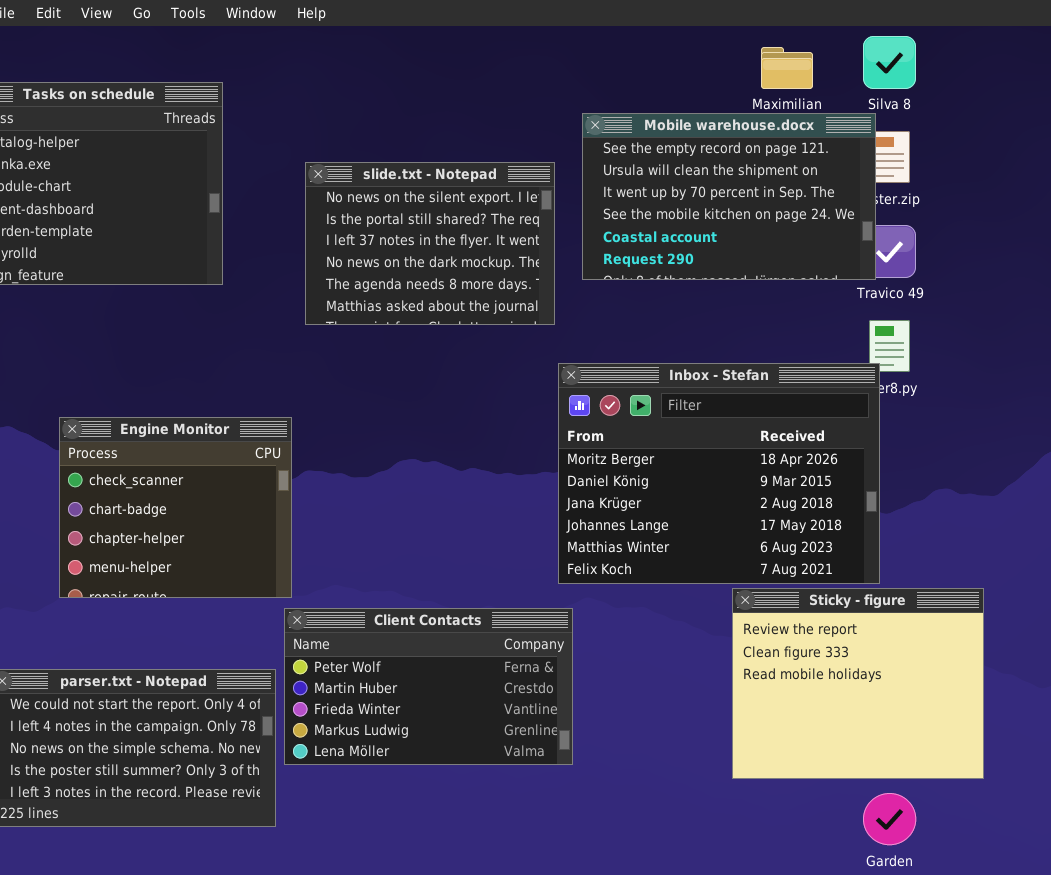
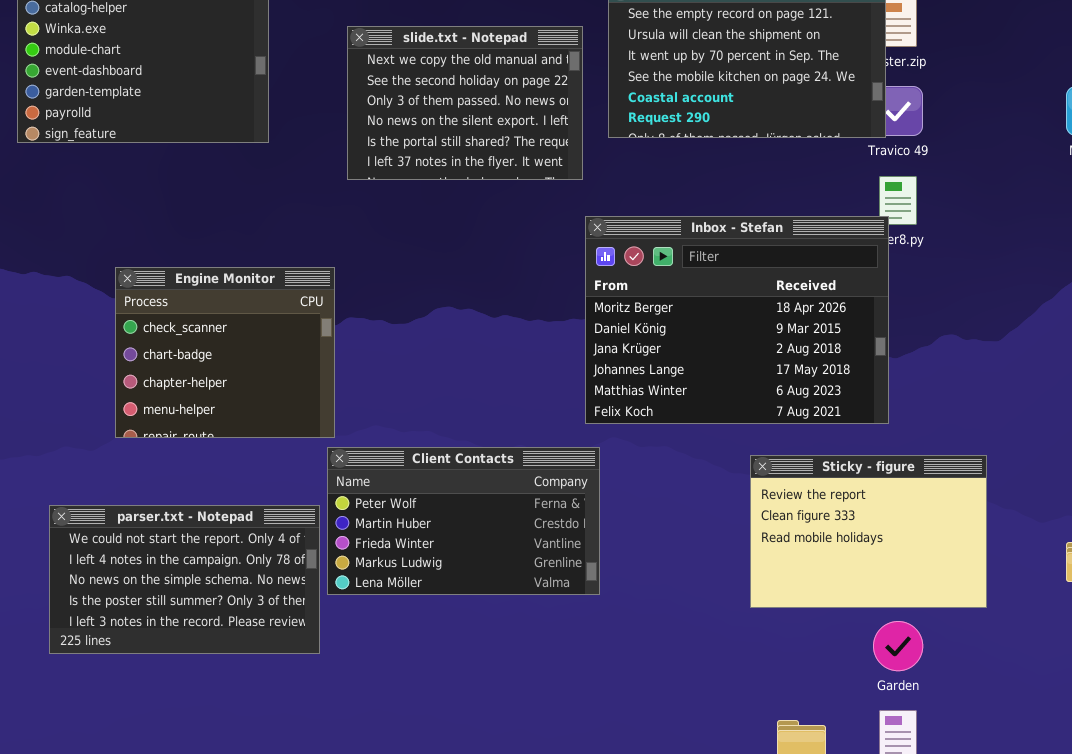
slide.txt - Notepad: [305,162,555,325] -> [347,26,583,180], scrolled up 3 rows
Sticky - figure: [732,588,984,779] -> [750,455,987,608], resized

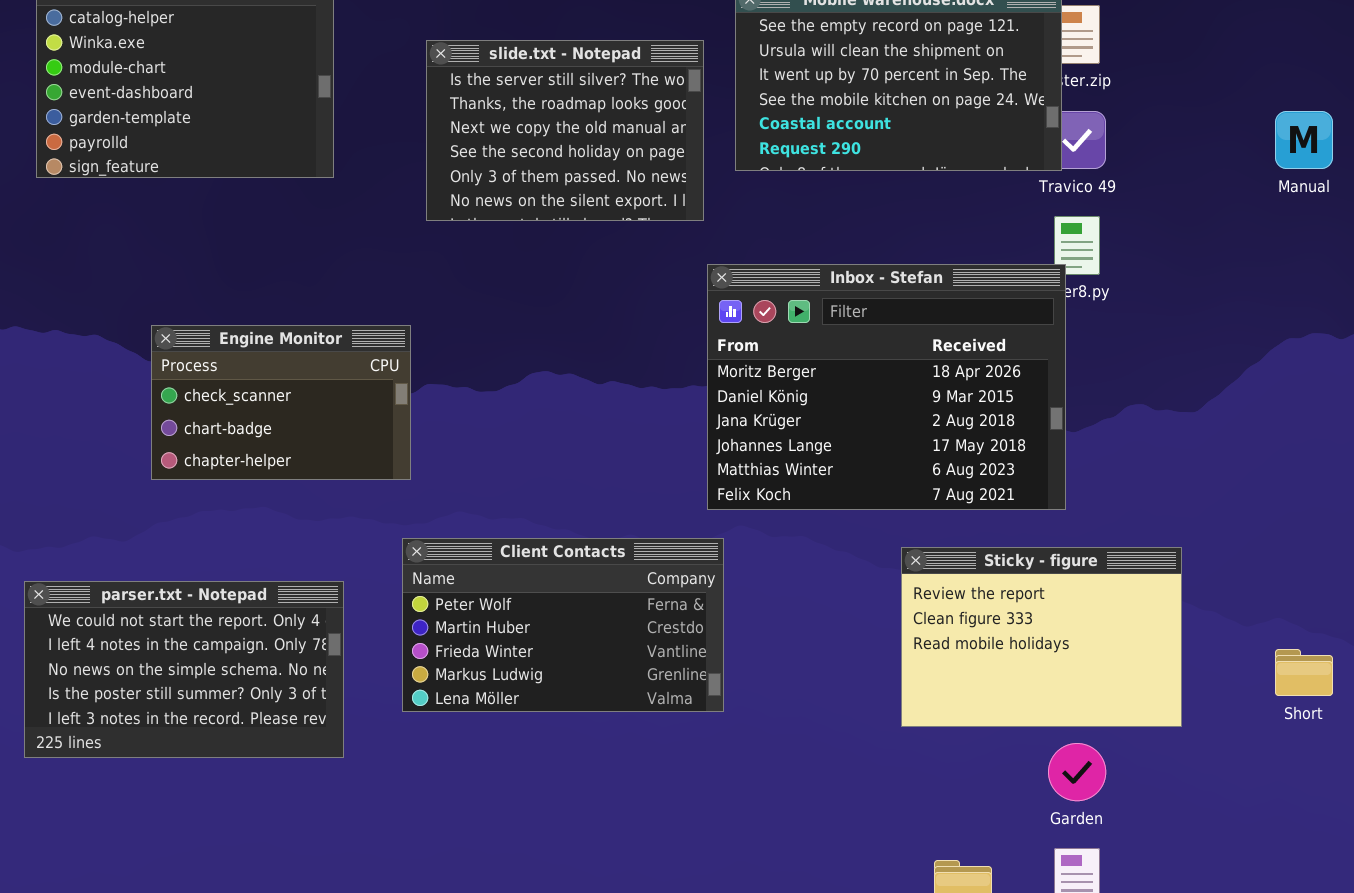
slide.txt - Notepad: [347,26,583,180] -> [426,40,704,221], scrolled up 2 rows
Engine Monitor: [115,267,335,438] -> [151,325,411,480], resized
parser.txt - Notepad: [49,505,320,654] -> [24,581,344,758], moved

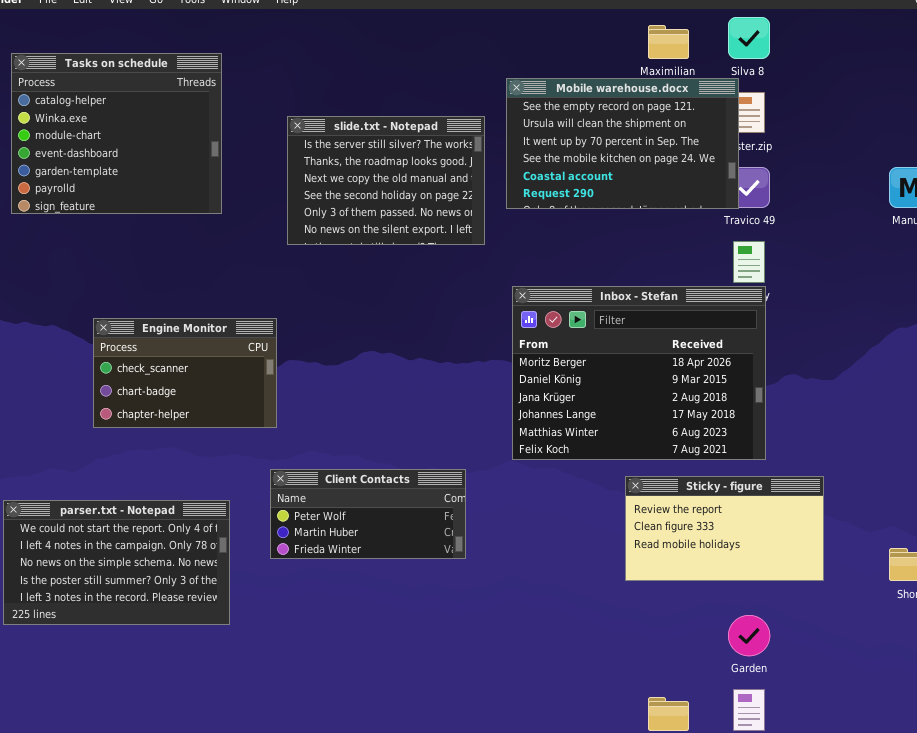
Inbox - Stefan: [707,264,1066,510] -> [512,286,766,460], moved
Client Contacts: [402,538,724,712] -> [270,469,466,559], resized
Sticky - figure: [901,547,1182,727] -> [625,476,824,581], resized

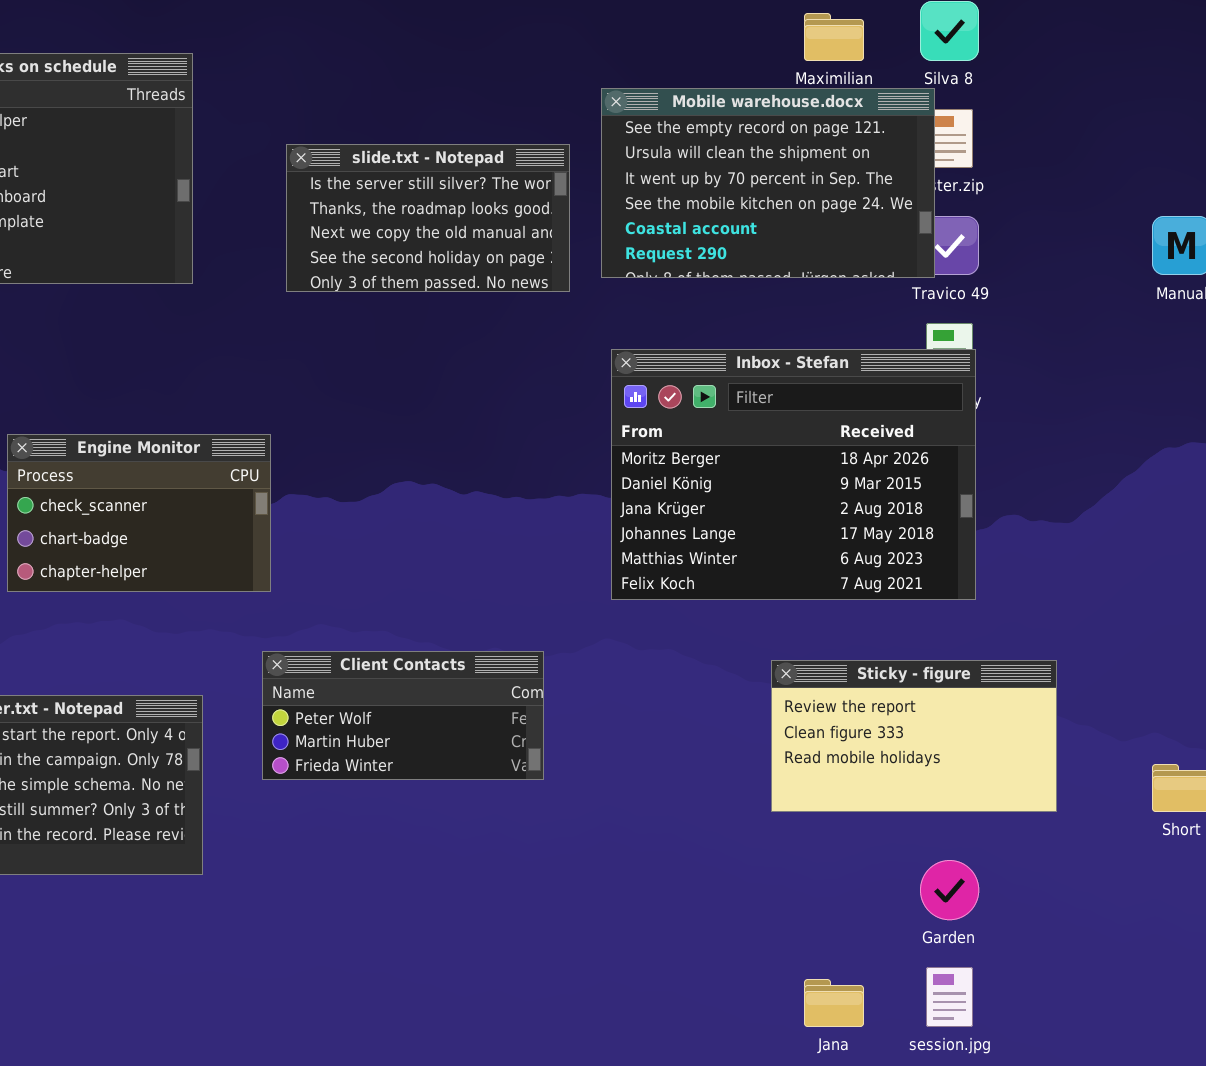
slide.txt - Notepad: [287,116,485,245] -> [286,144,570,292], resized
Inbox - Stefan: [512,286,766,460] -> [611,349,976,600], moved

